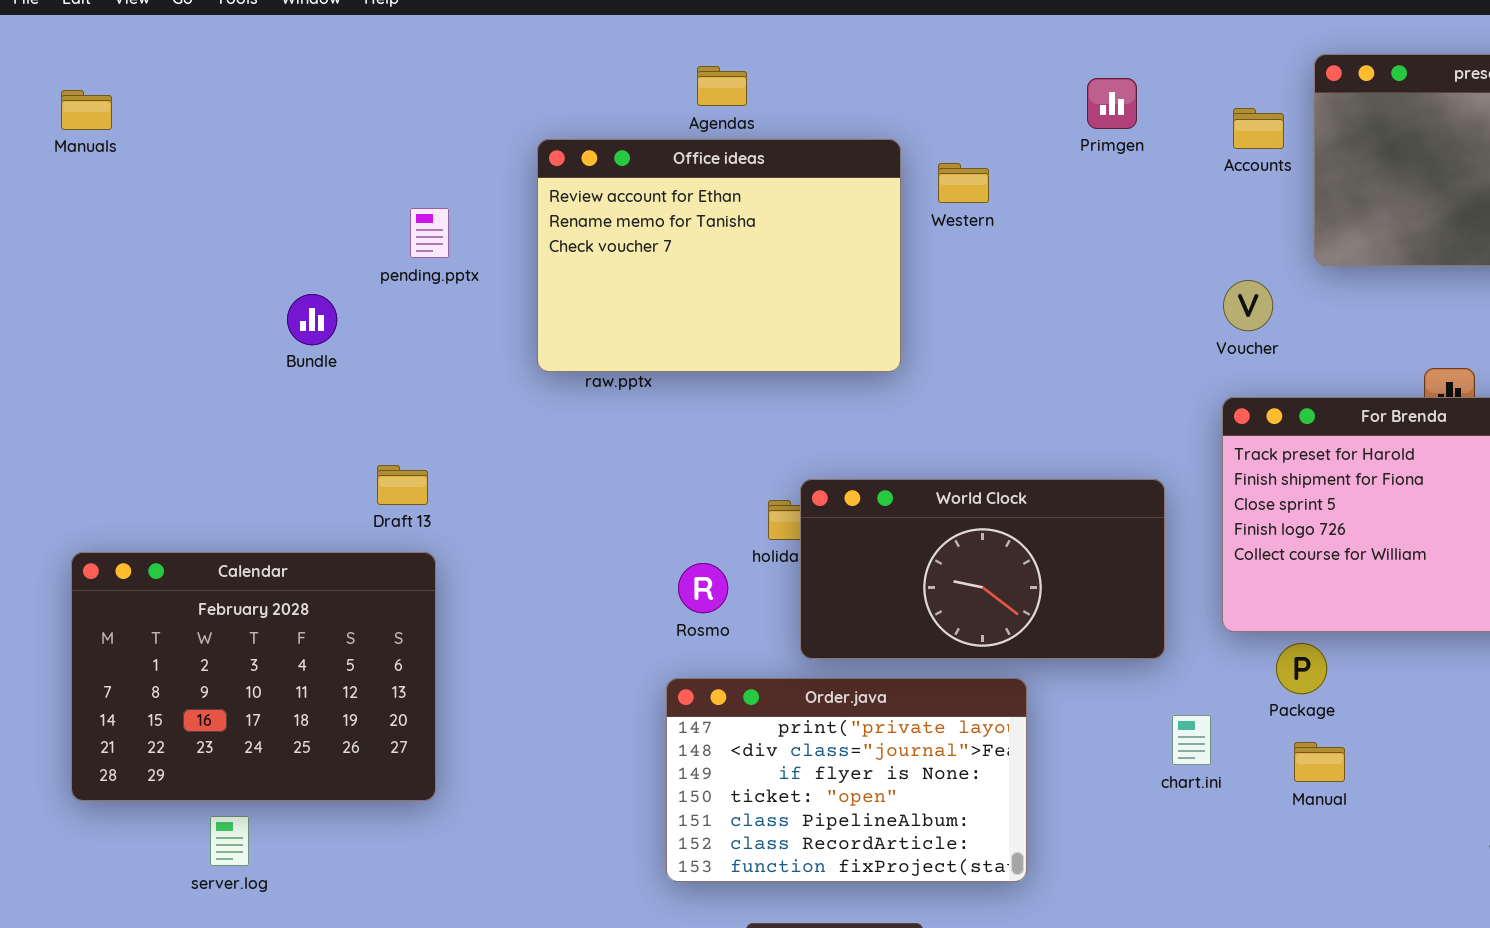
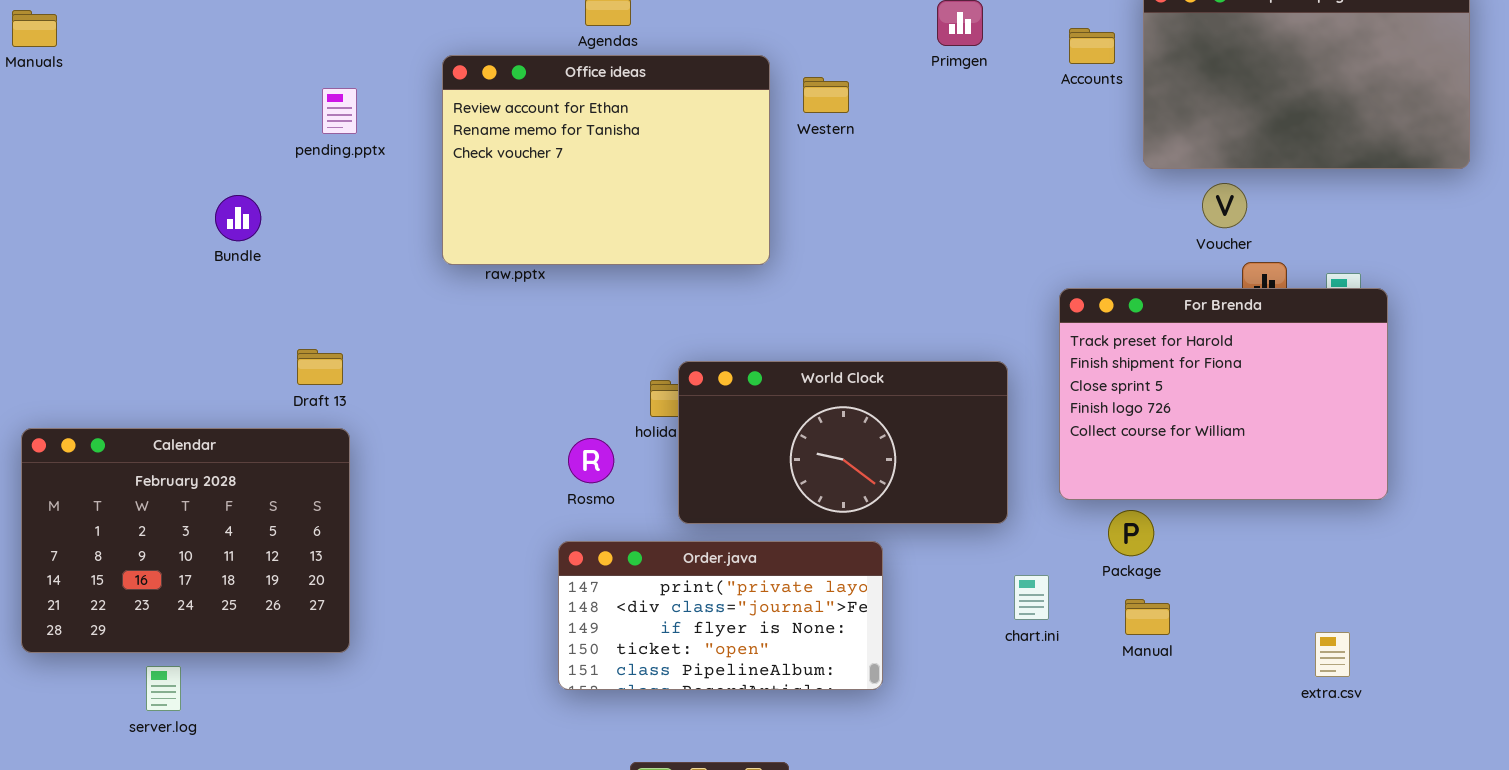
pending.pptx: [410,208,449,258] -> [322,88,357,134], moved
Voucher: [1223,280,1273,331] -> [1202,183,1247,228], moved
Order.java: [666,678,1027,882] -> [558,541,883,690], resized

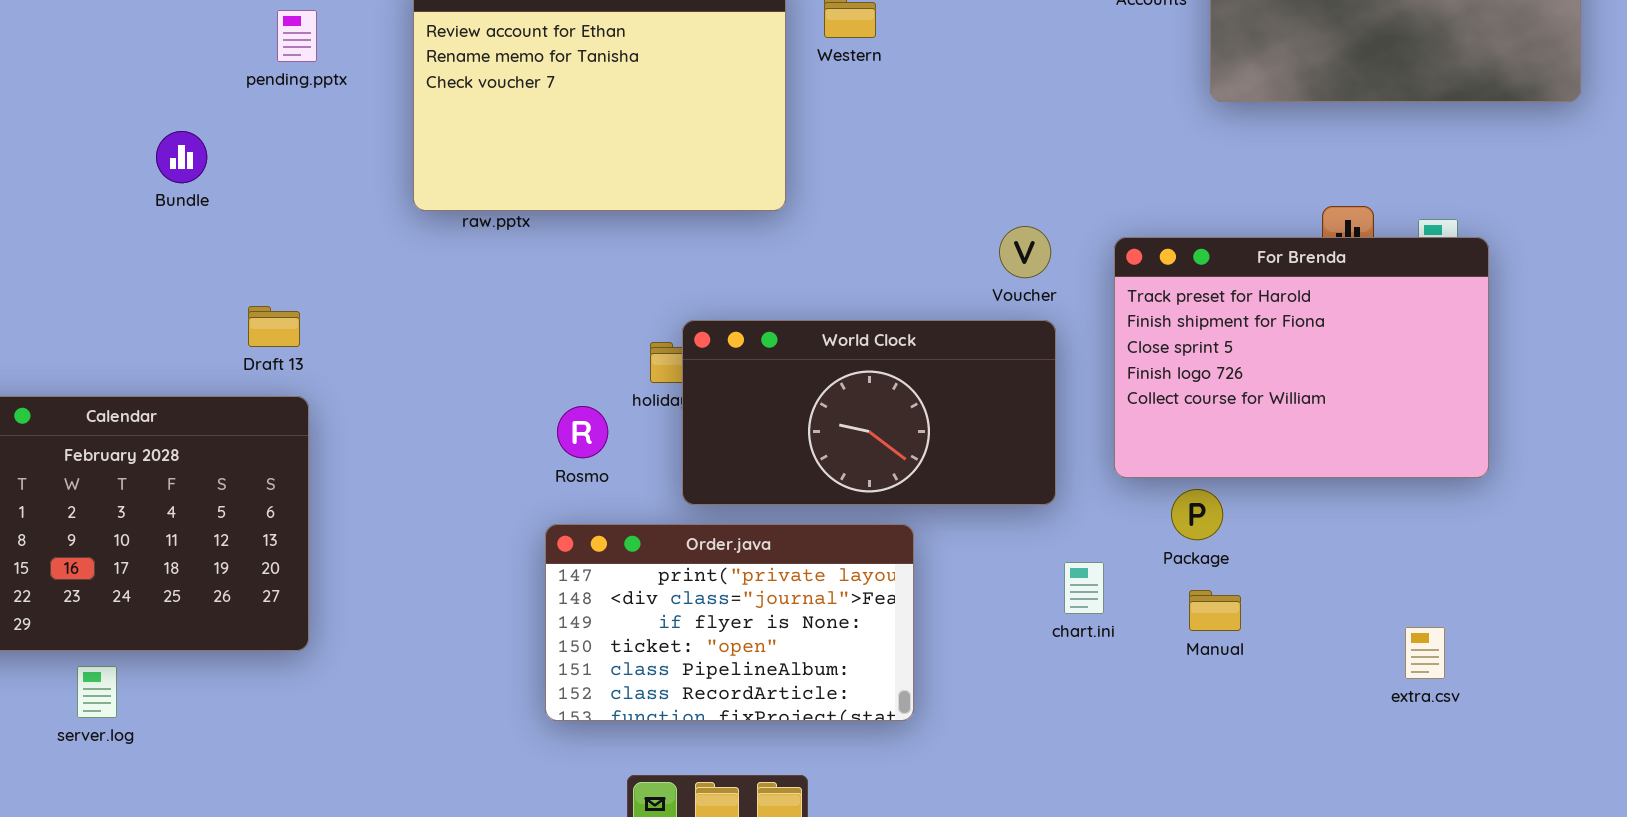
Voucher: [1202,183,1247,228] -> [999,226,1051,278], moved
Order.java: [558,541,883,690] -> [545,524,914,721], resized

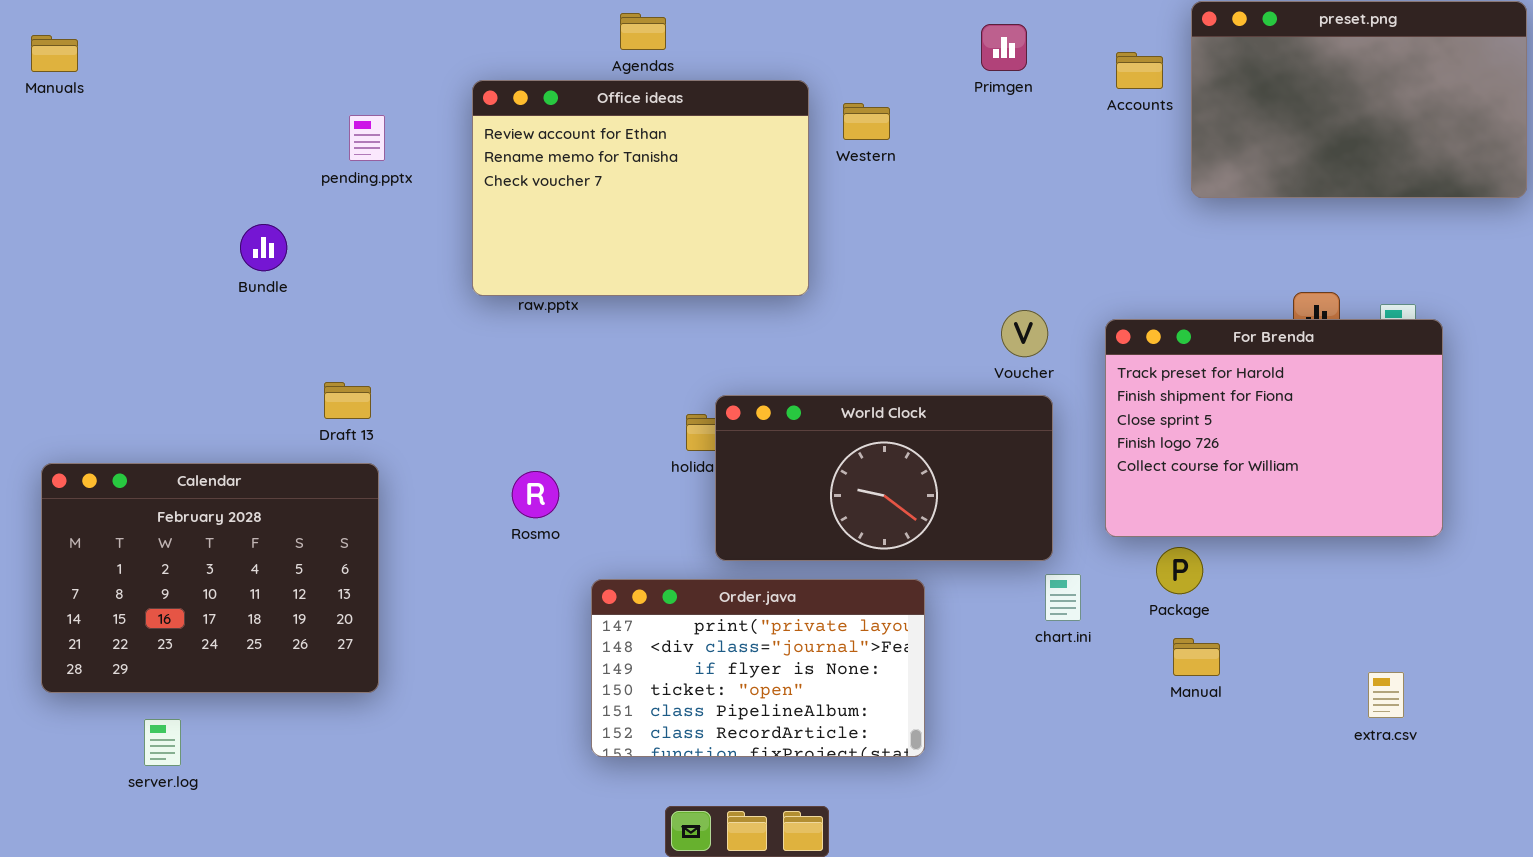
Rosmo: [557,406,608,458] -> [512,471,559,518], moved
chart.ini: [1064,562,1104,614] -> [1045,574,1081,621], moved
server.log: [77,666,117,718] -> [144,719,181,766], moved

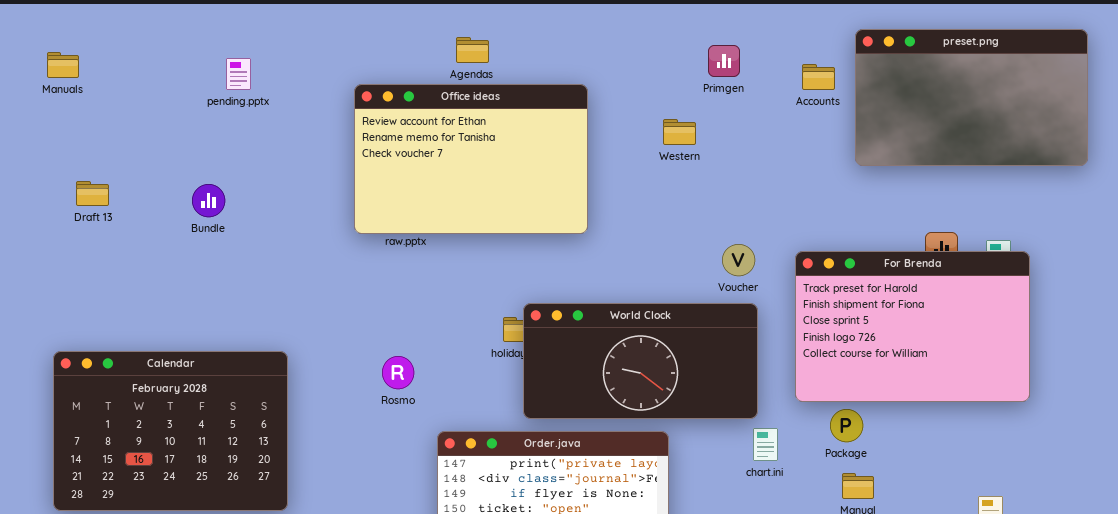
Western: [843,103,890,140] -> [663,119,696,145], moved
pending.pptx: [349,115,385,161] -> [226,58,251,90], moved
Draft 13: [324,382,371,419] -> [76,181,109,206], moved

